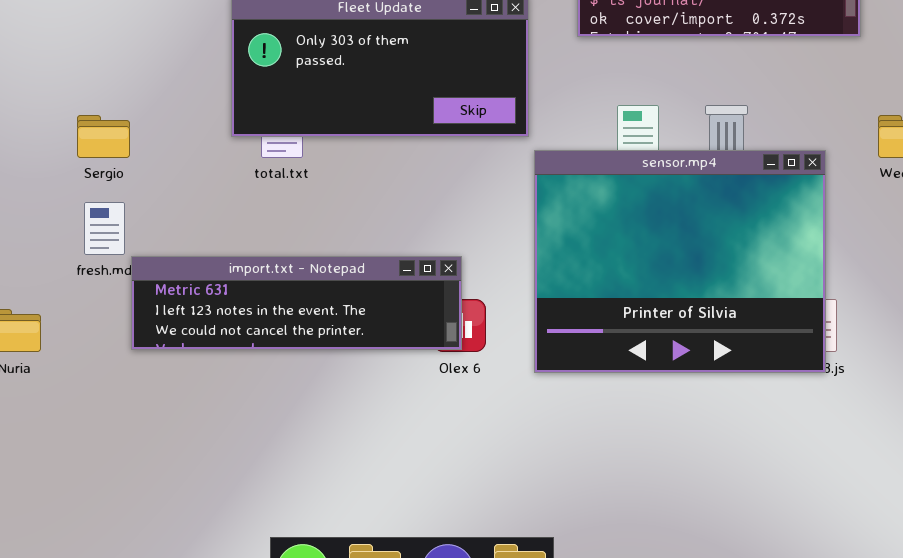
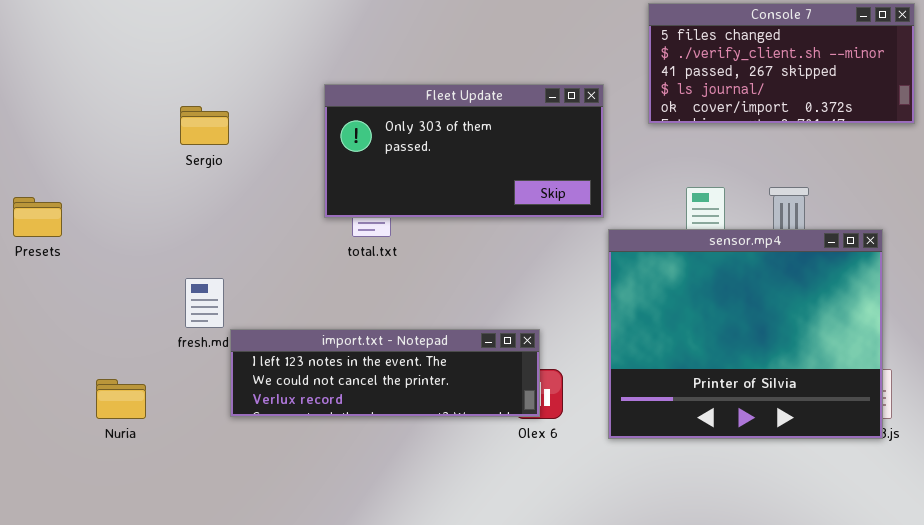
Sergio: [77,115,130,158] -> [180,106,229,145], moved
import.txt - Notepad: [131,256,462,350] -> [230,329,540,417], scrolled down 1 row

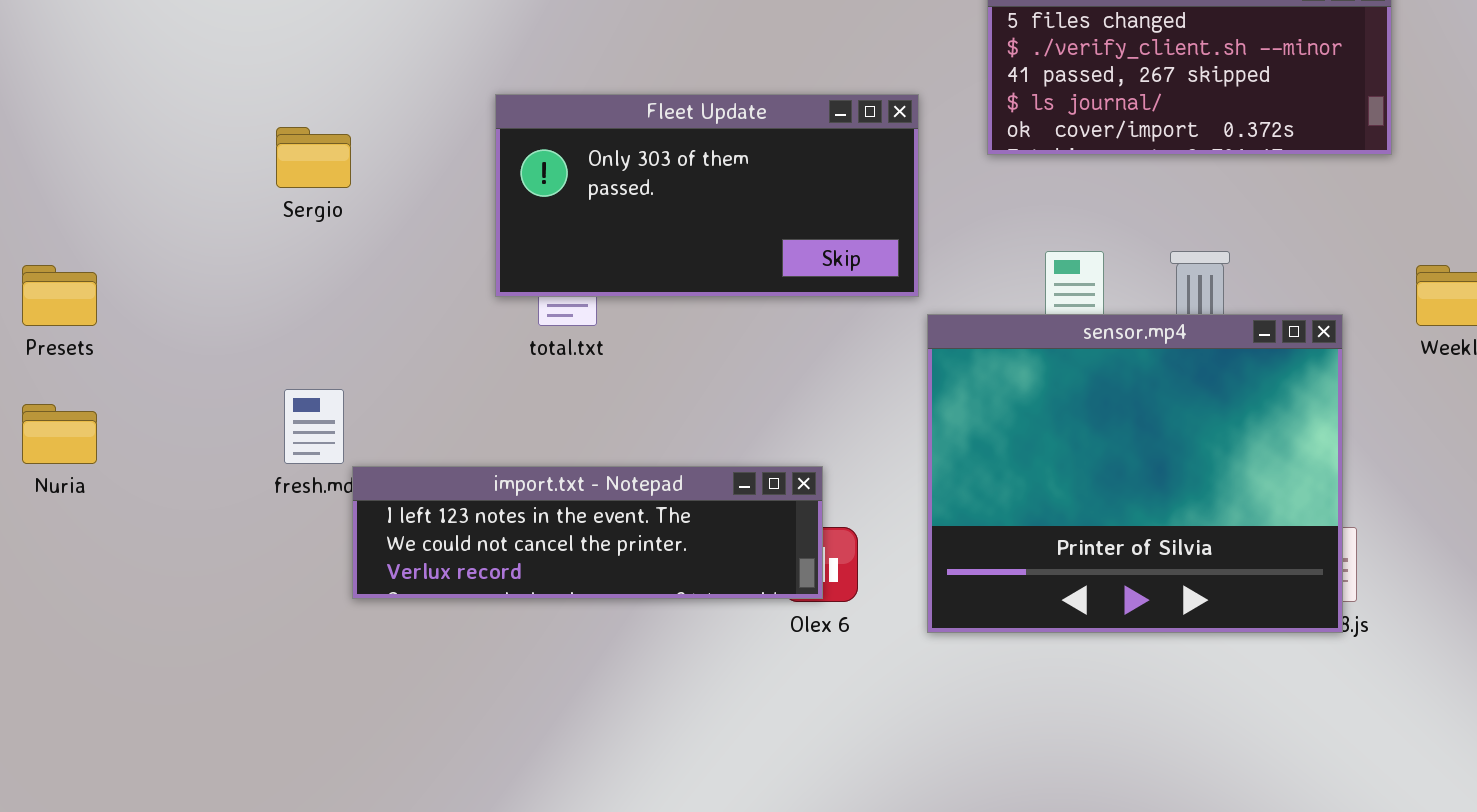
Nuria: [96,379,146,419] -> [22,404,97,464], moved

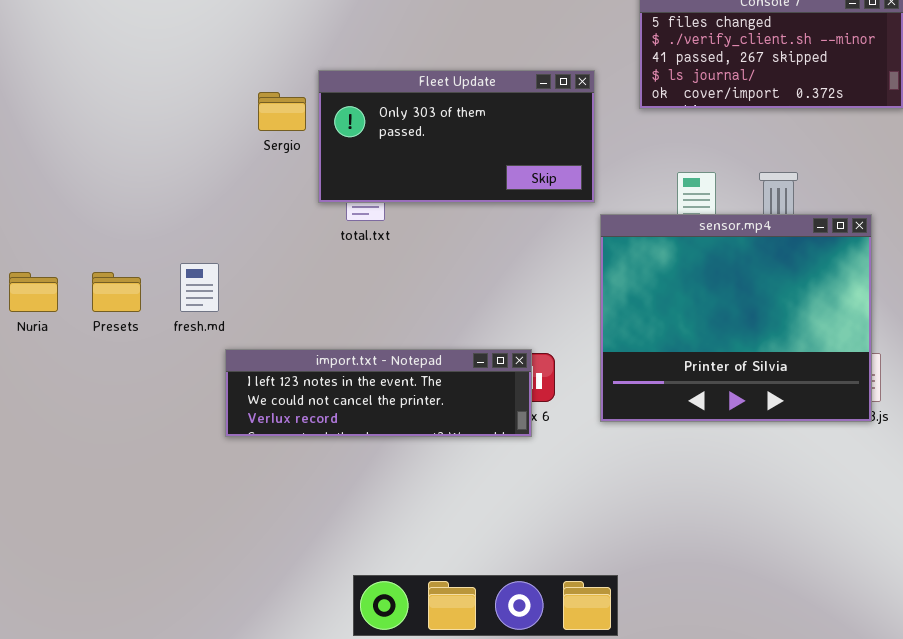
Sergio: [276,127,351,188] -> [258,92,306,131], moved
Presets: [22,265,97,326] -> [92,272,141,312], moved
import.txt - Notepad: [352,466,823,599] -> [225,349,532,437], moved

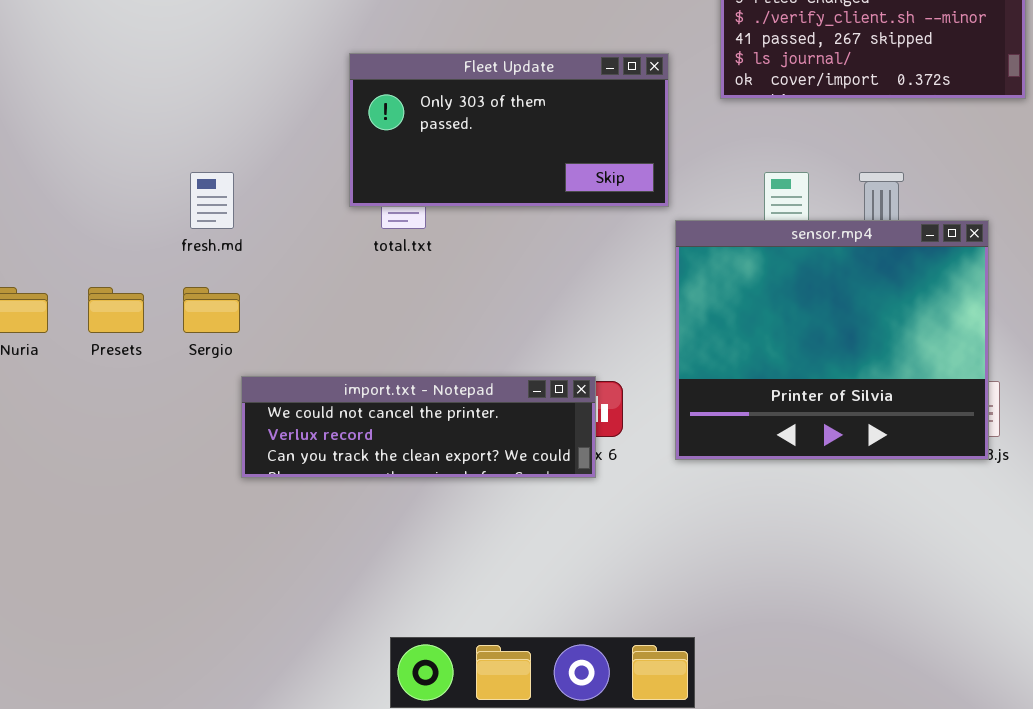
Sergio: [258,92,306,131] -> [183,287,240,333], moved
fresh.md: [180,263,219,312] -> [190,172,234,229], moved
import.txt - Notepad: [225,349,532,437] -> [241,376,596,478], scrolled down 1 row

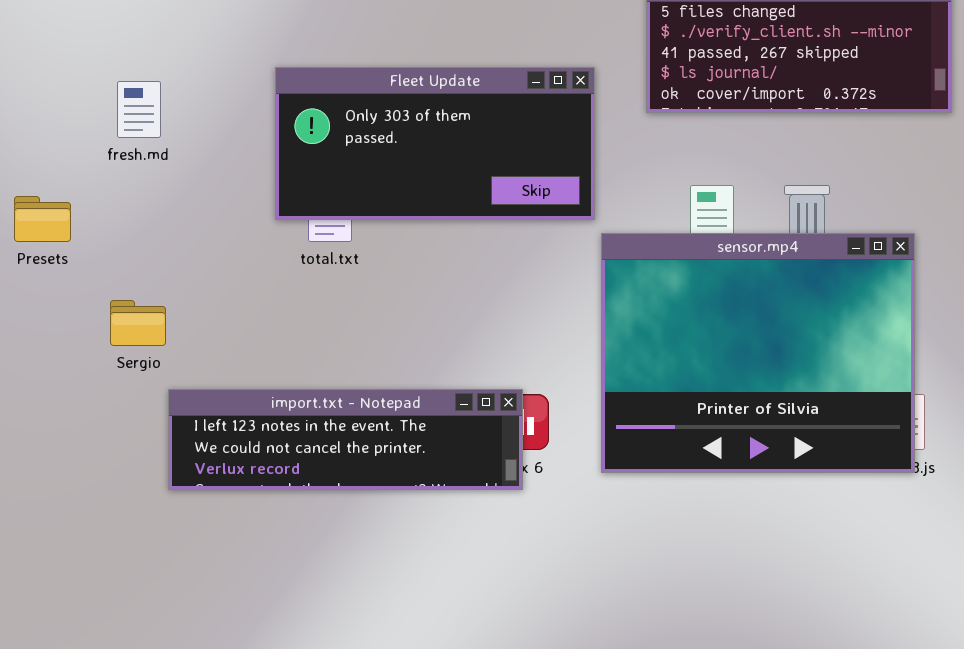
fresh.md: [190,172,234,229] -> [117,81,161,138], moved
Presets: [88,287,144,333] -> [14,196,71,242], moved
import.txt - Notepad: [241,376,596,478] -> [168,389,523,490], scrolled up 1 row

